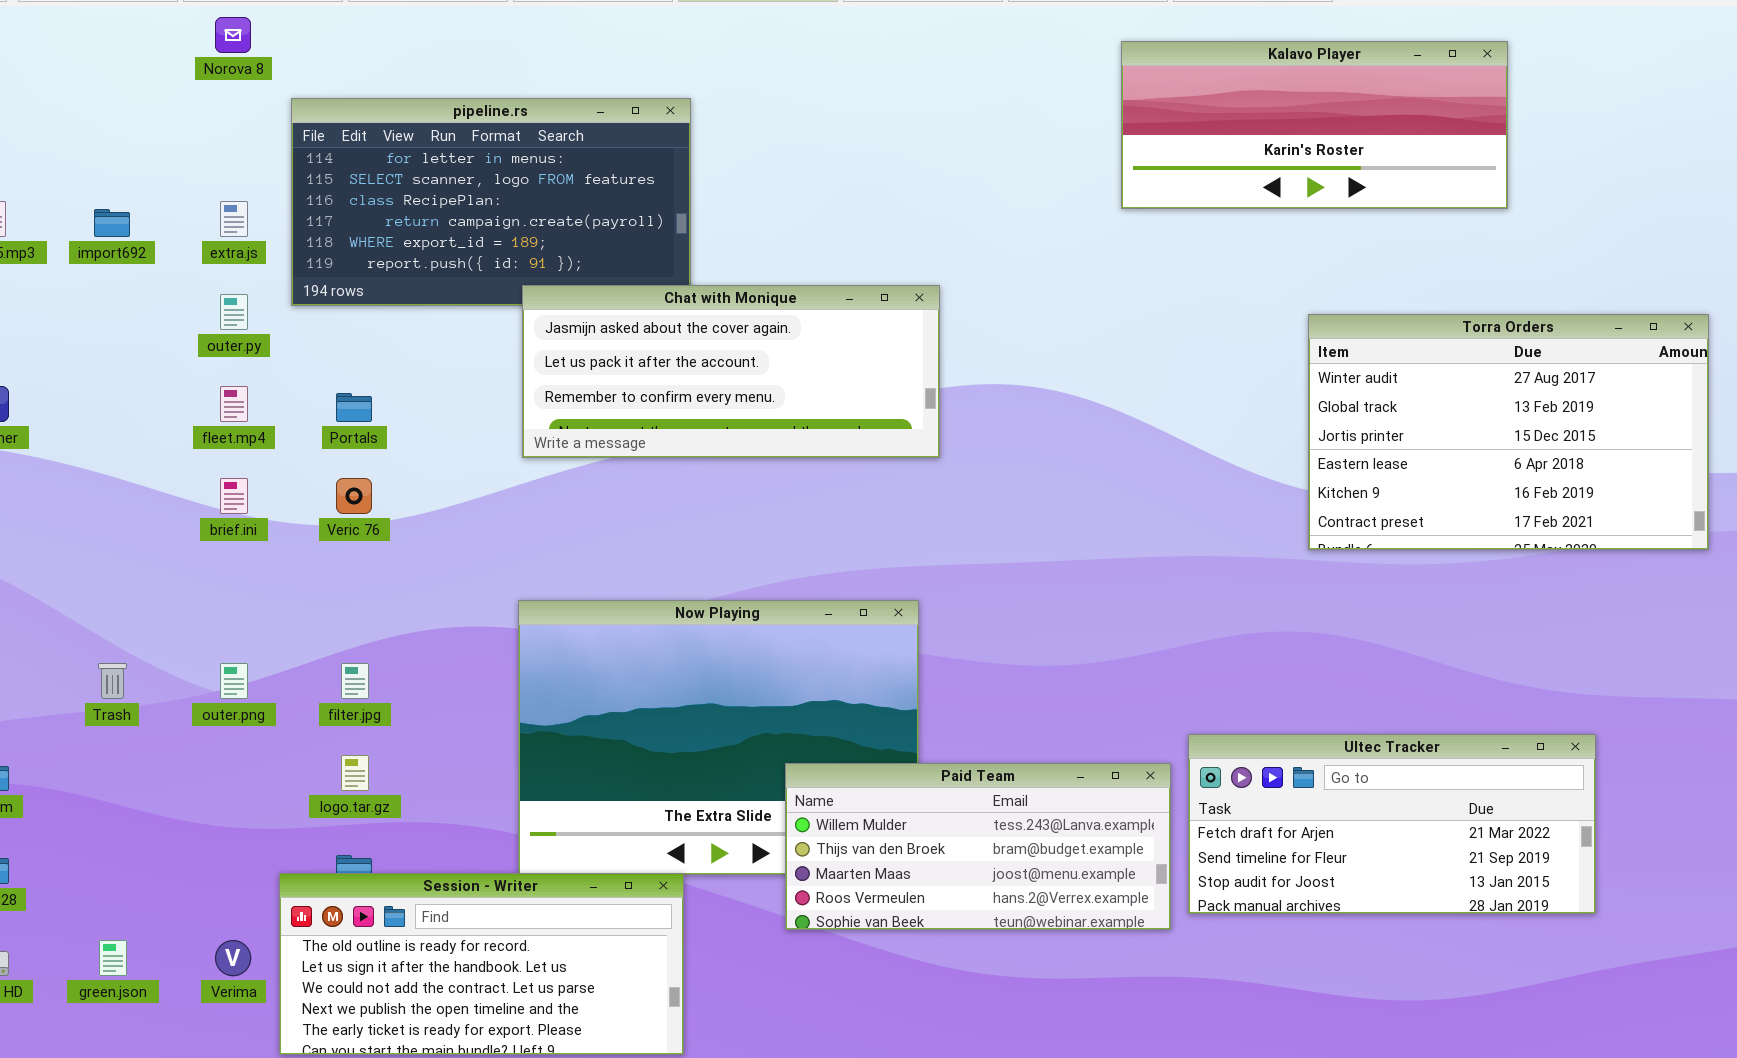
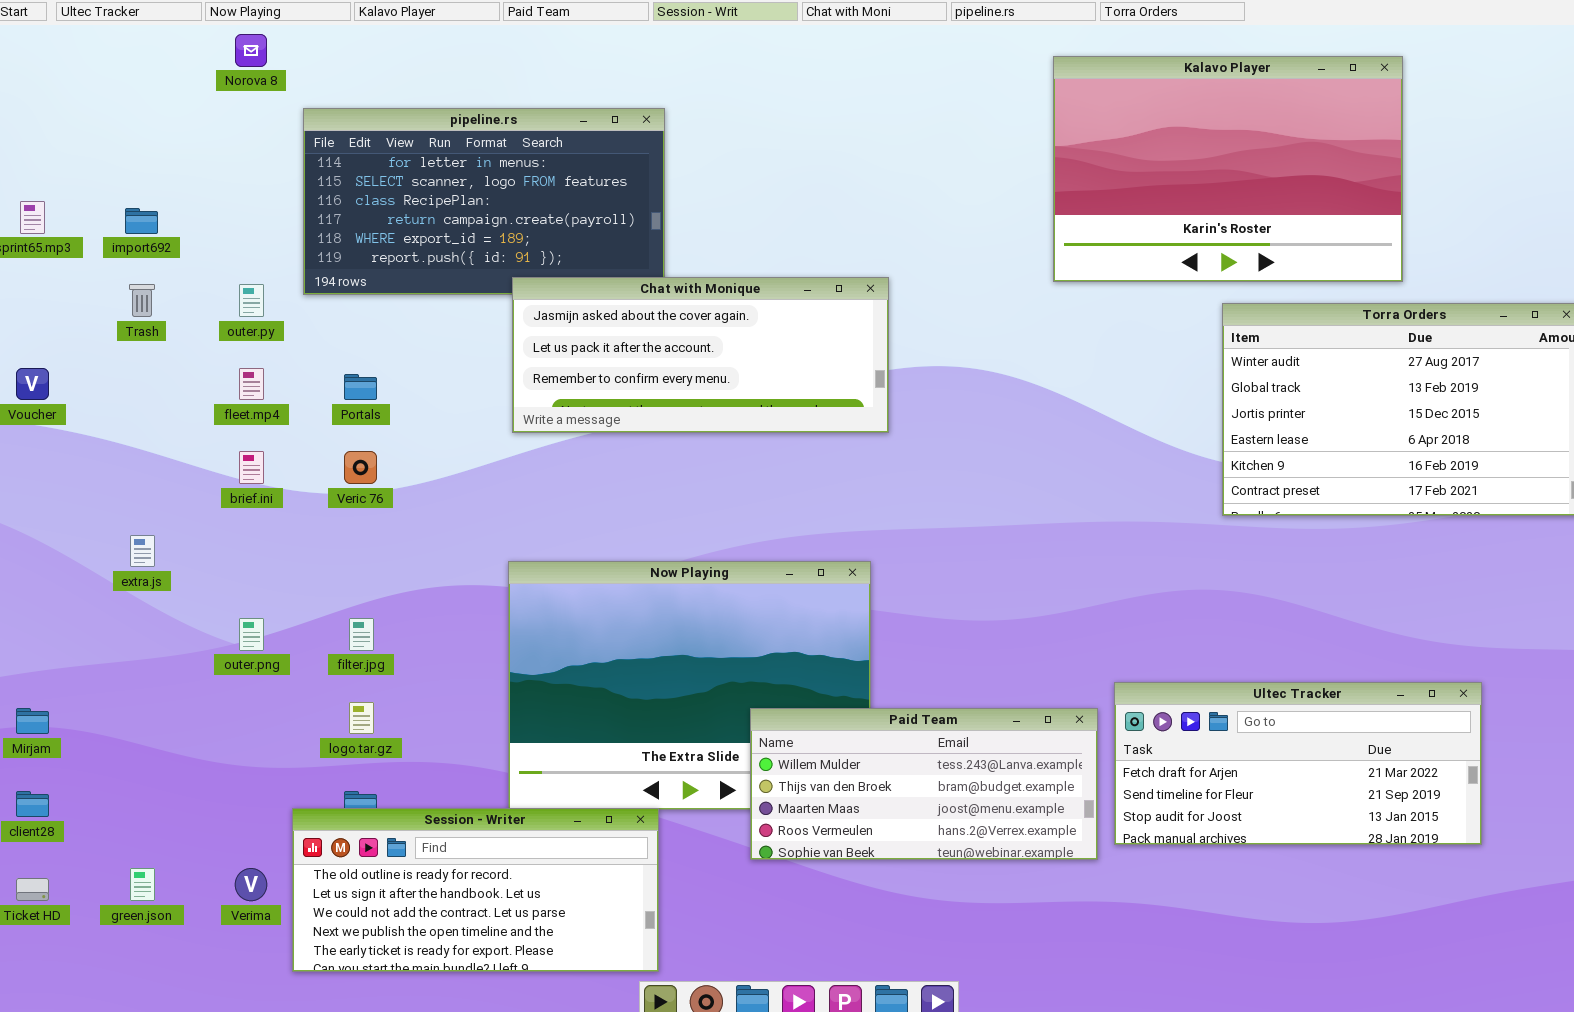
Kalavo Player: [1121,41,1508,209] -> [1053,56,1403,282], resized
extra.js: [220,201,248,237] -> [130,535,155,567], moved
Trash: [98,663,127,699] -> [129,284,155,317], moved

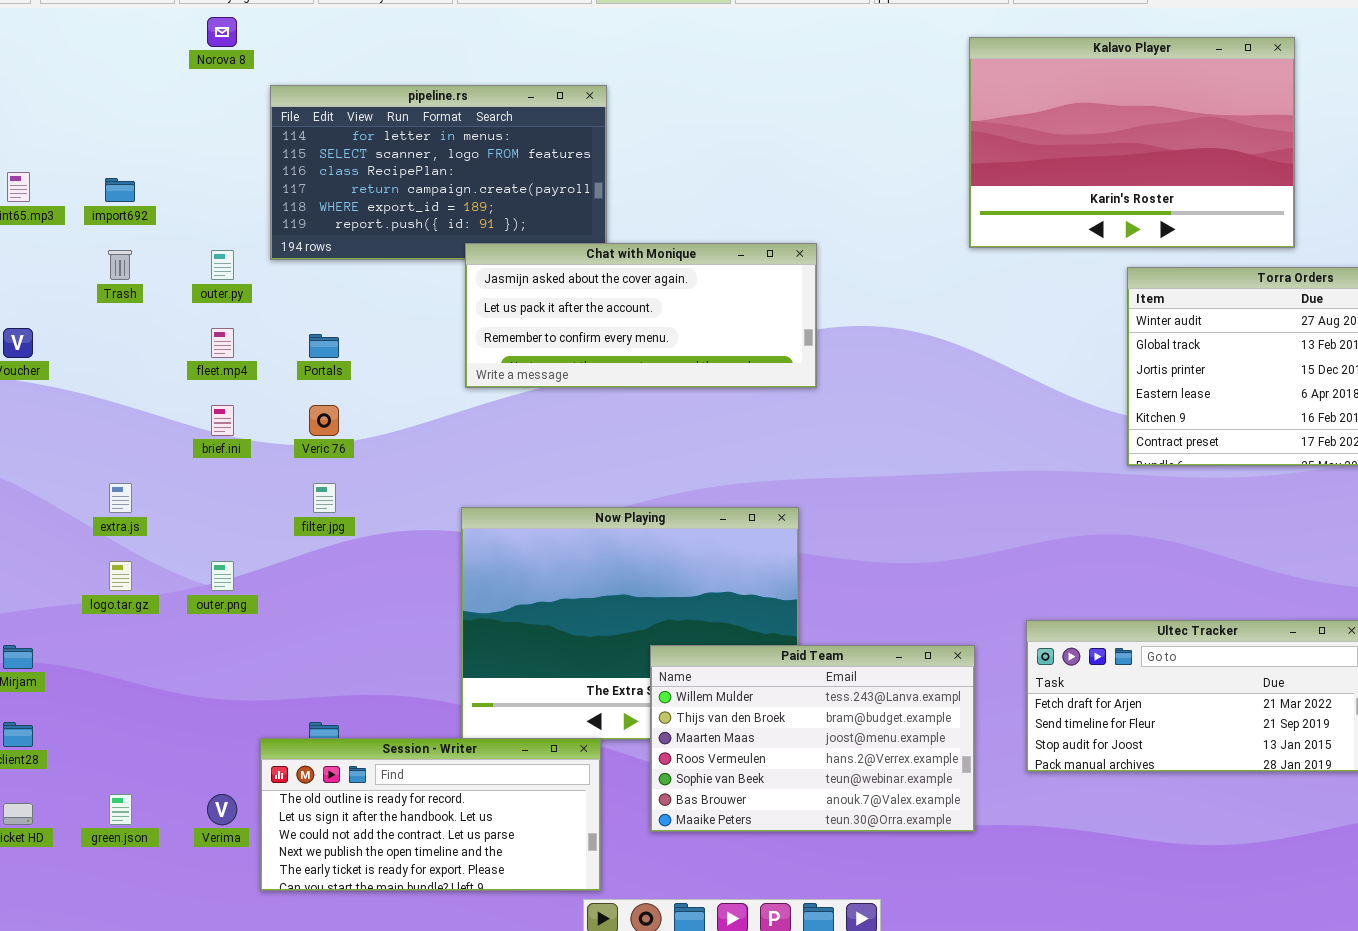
filter.jpg: [349,618,374,651] -> [313,483,336,513], moved
logo.tar.gz: [349,702,374,734] -> [109,561,132,591], moved
Paid Team: [750,708,1098,860] -> [650,645,975,832], moved, resized

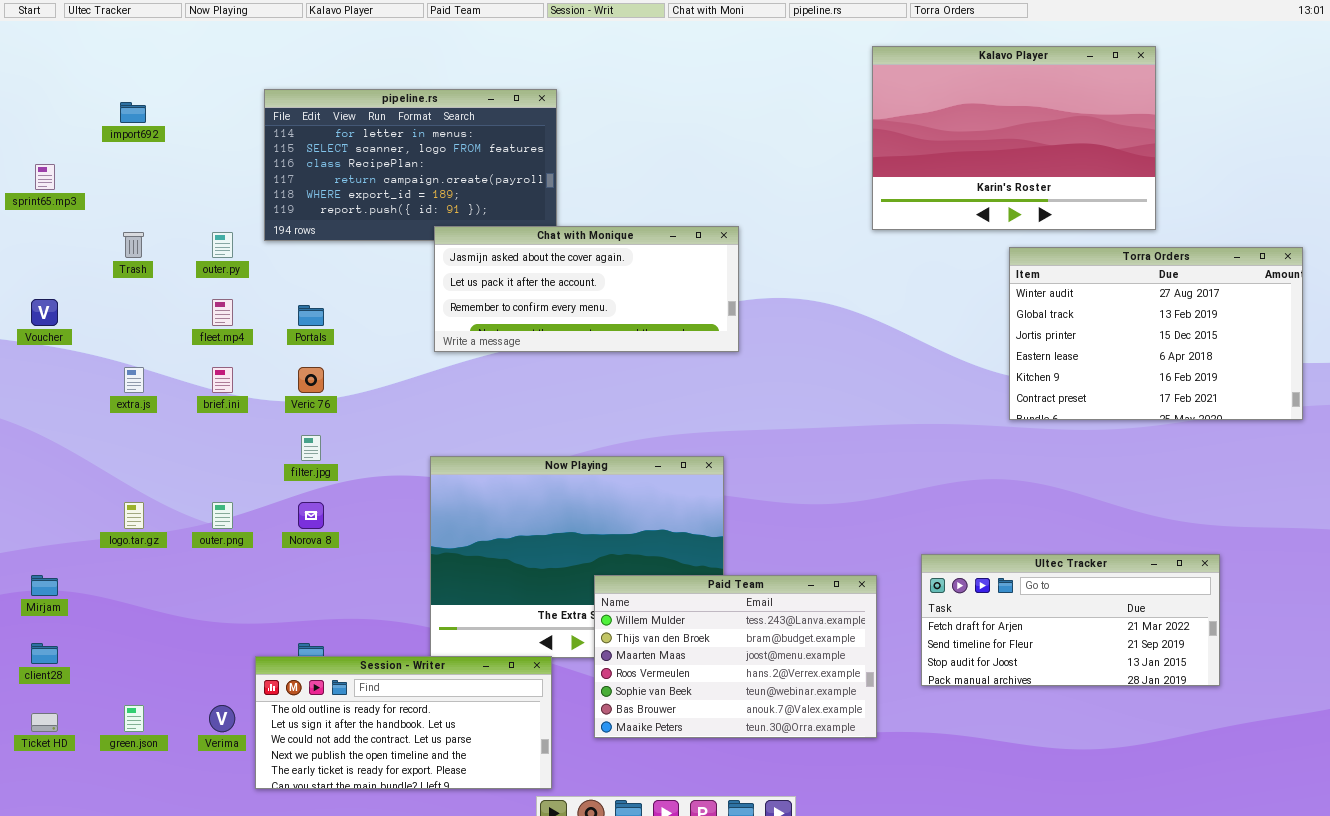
Norova 8: [207,17,237,47] -> [298,502,324,529], moved
import692: [105,178,135,202] -> [120,102,146,123], moved
extra.js: [109,483,132,513] -> [124,367,144,393], moved

